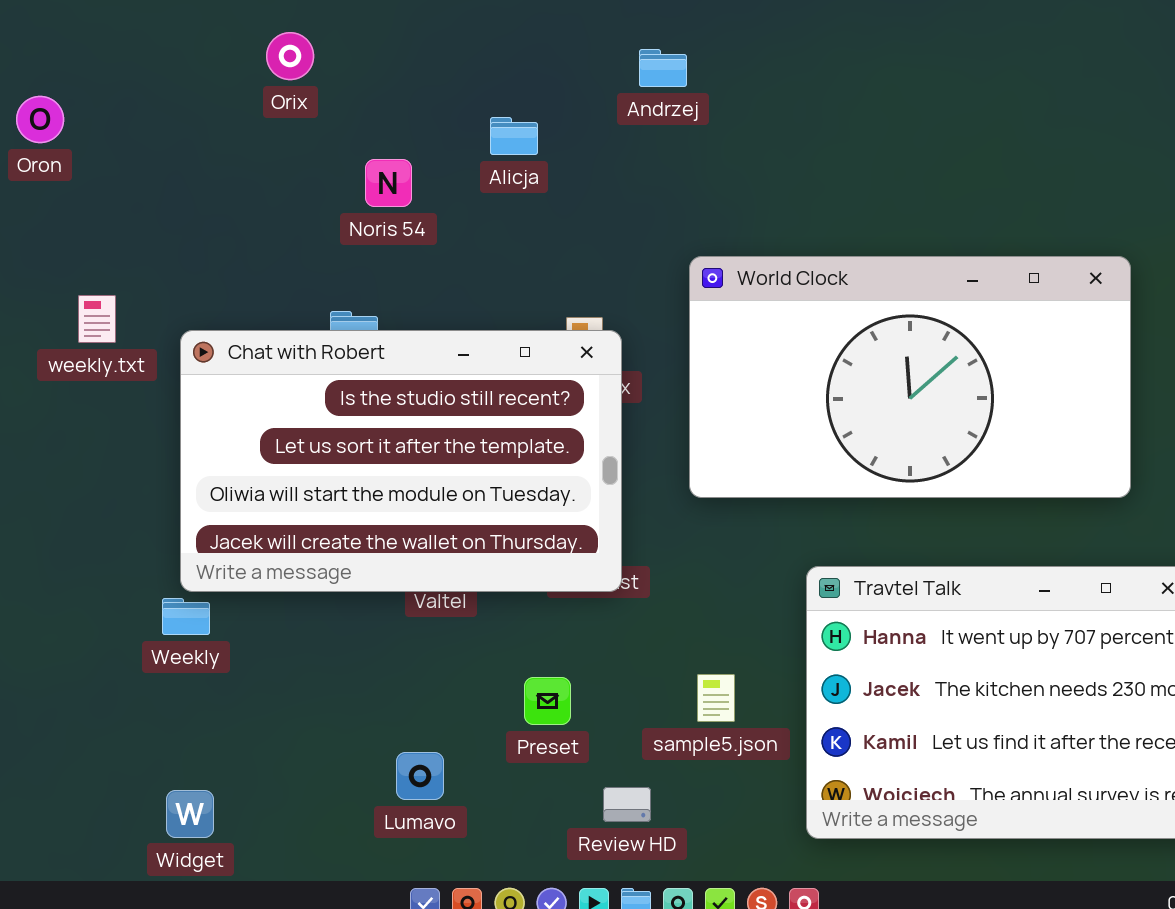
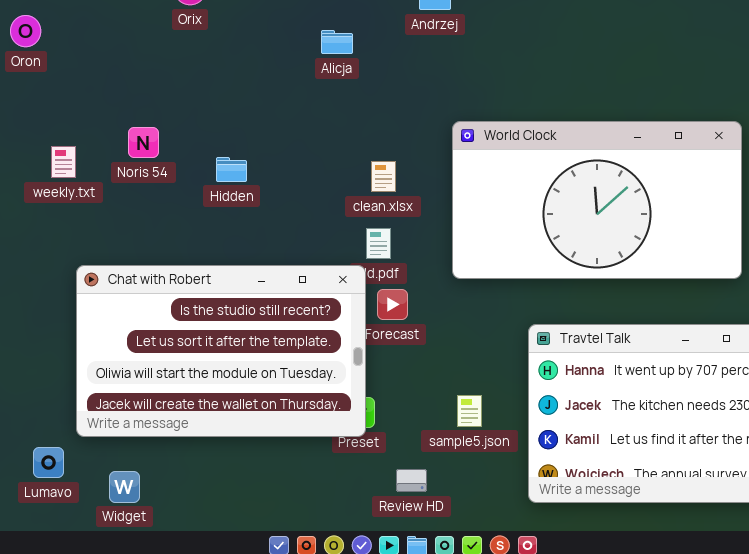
Noris 54: [365,159,412,207] -> [128,127,159,158], moved
Chat with Robert: [180,330,622,592] -> [76,265,366,437], moved
Lumavo: [396,752,444,800] -> [33,447,64,478], moved

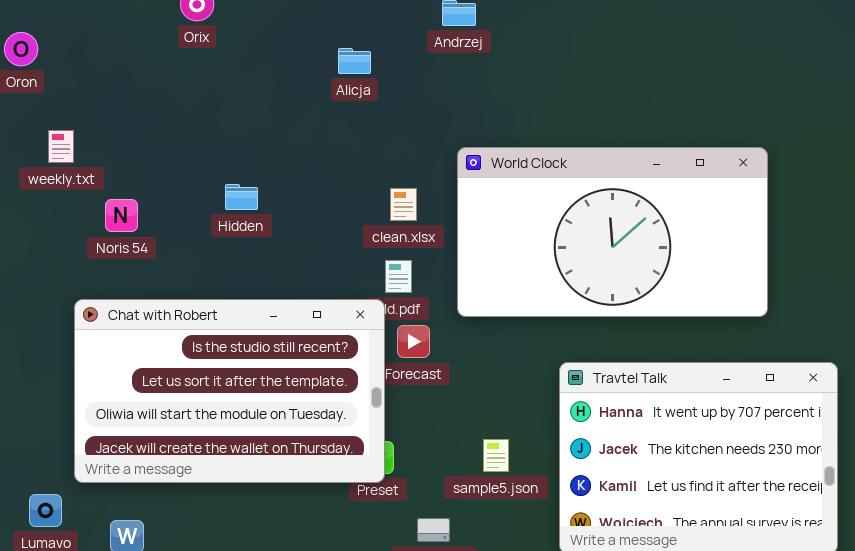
World Clock: [452,121,742,279] -> [457,147,768,317], moved
Noris 54: [128,127,159,158] -> [105,199,138,232], moved
weekly.txt: [51,146,76,178] -> [48,130,74,163], moved

